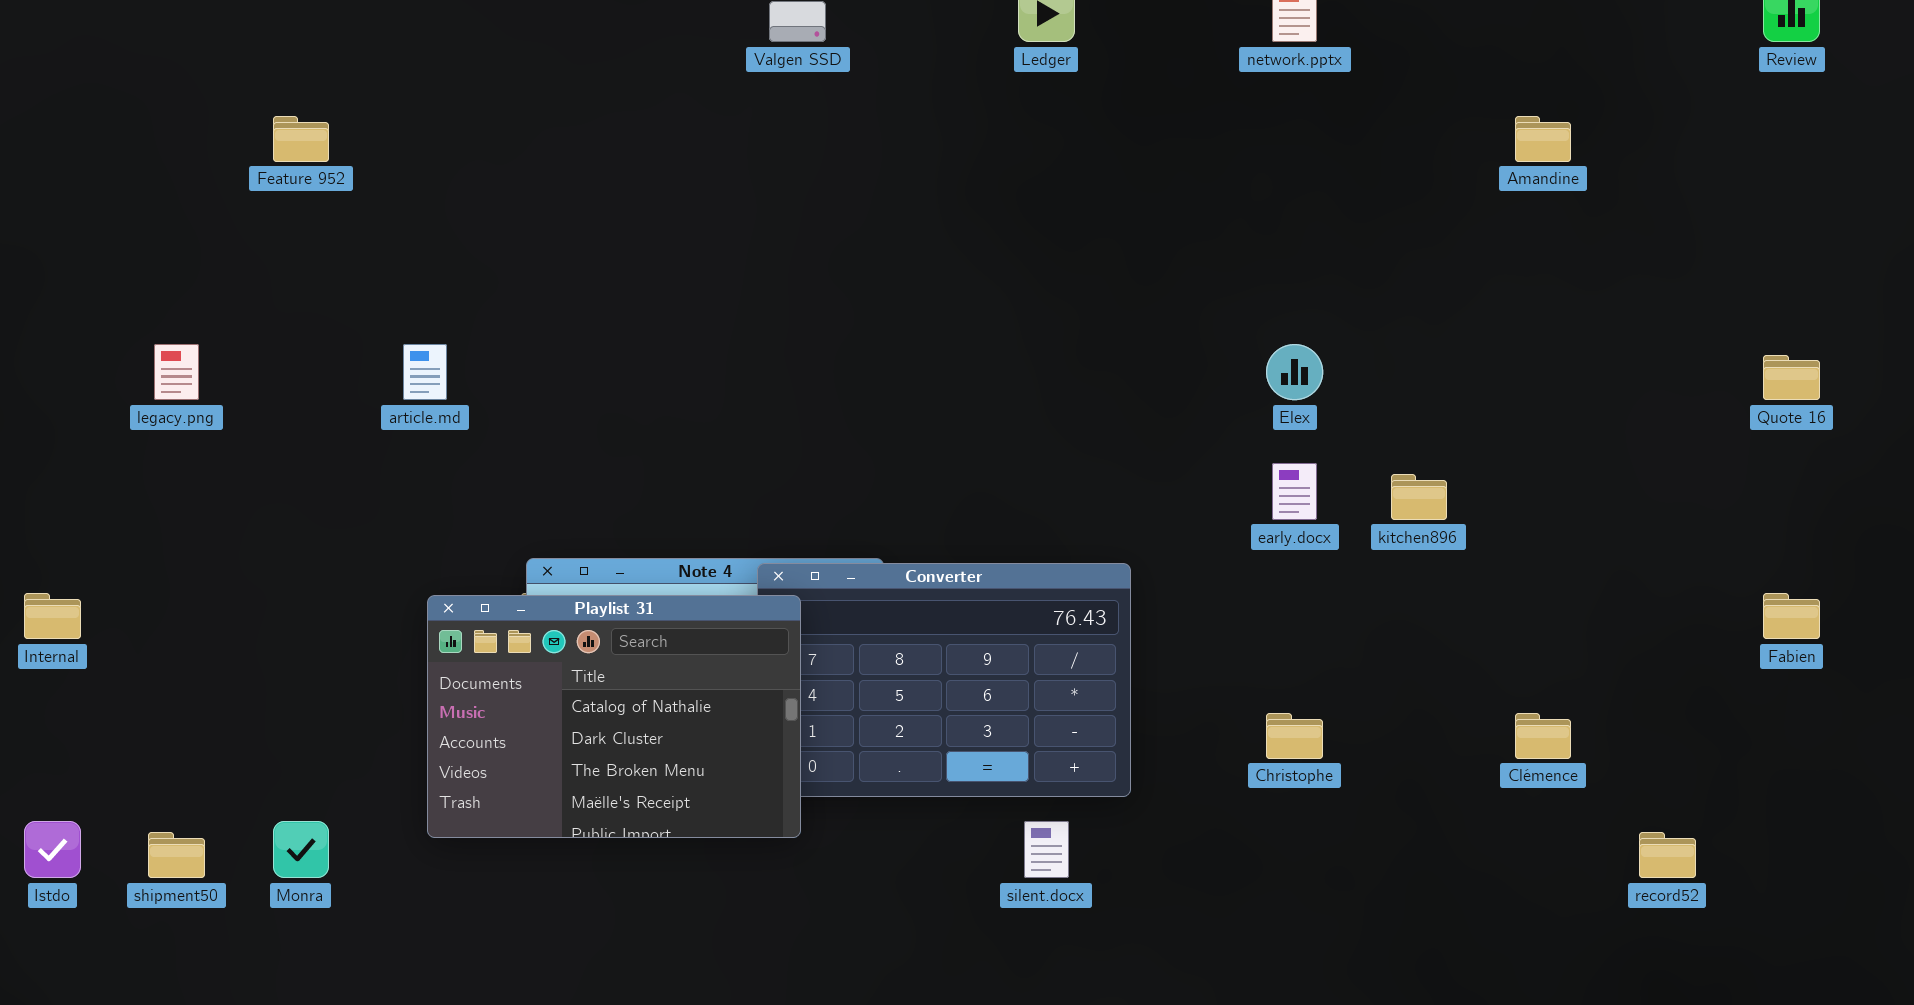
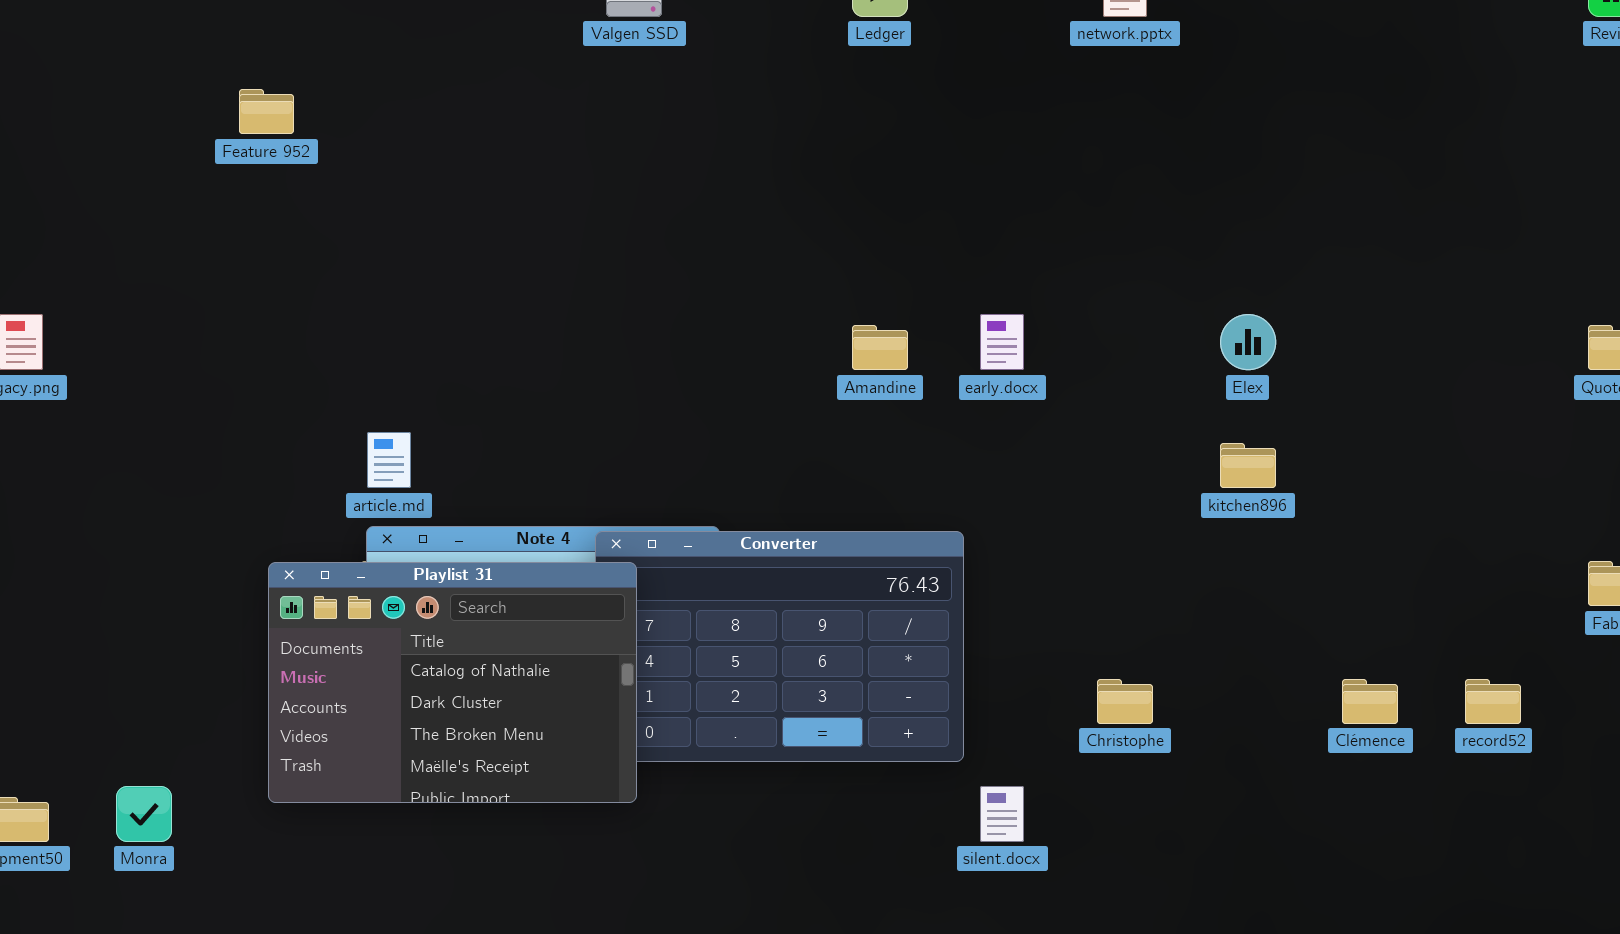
Feature 952: [273,116,329,162] -> [239,89,294,134], moved
Amandine: [1515,116,1571,162] -> [852,325,908,370], moved
article.md: [403,344,447,400] -> [367,432,411,488], moved
Elex: [1266,344,1323,400] -> [1220,314,1276,370], moved
early.docx: [1272,463,1317,520] -> [980,314,1024,370], moved
silent.docx: [1024,821,1069,878] -> [980,786,1024,842], moved
record52: [1639,832,1696,878] -> [1465,679,1521,724], moved

